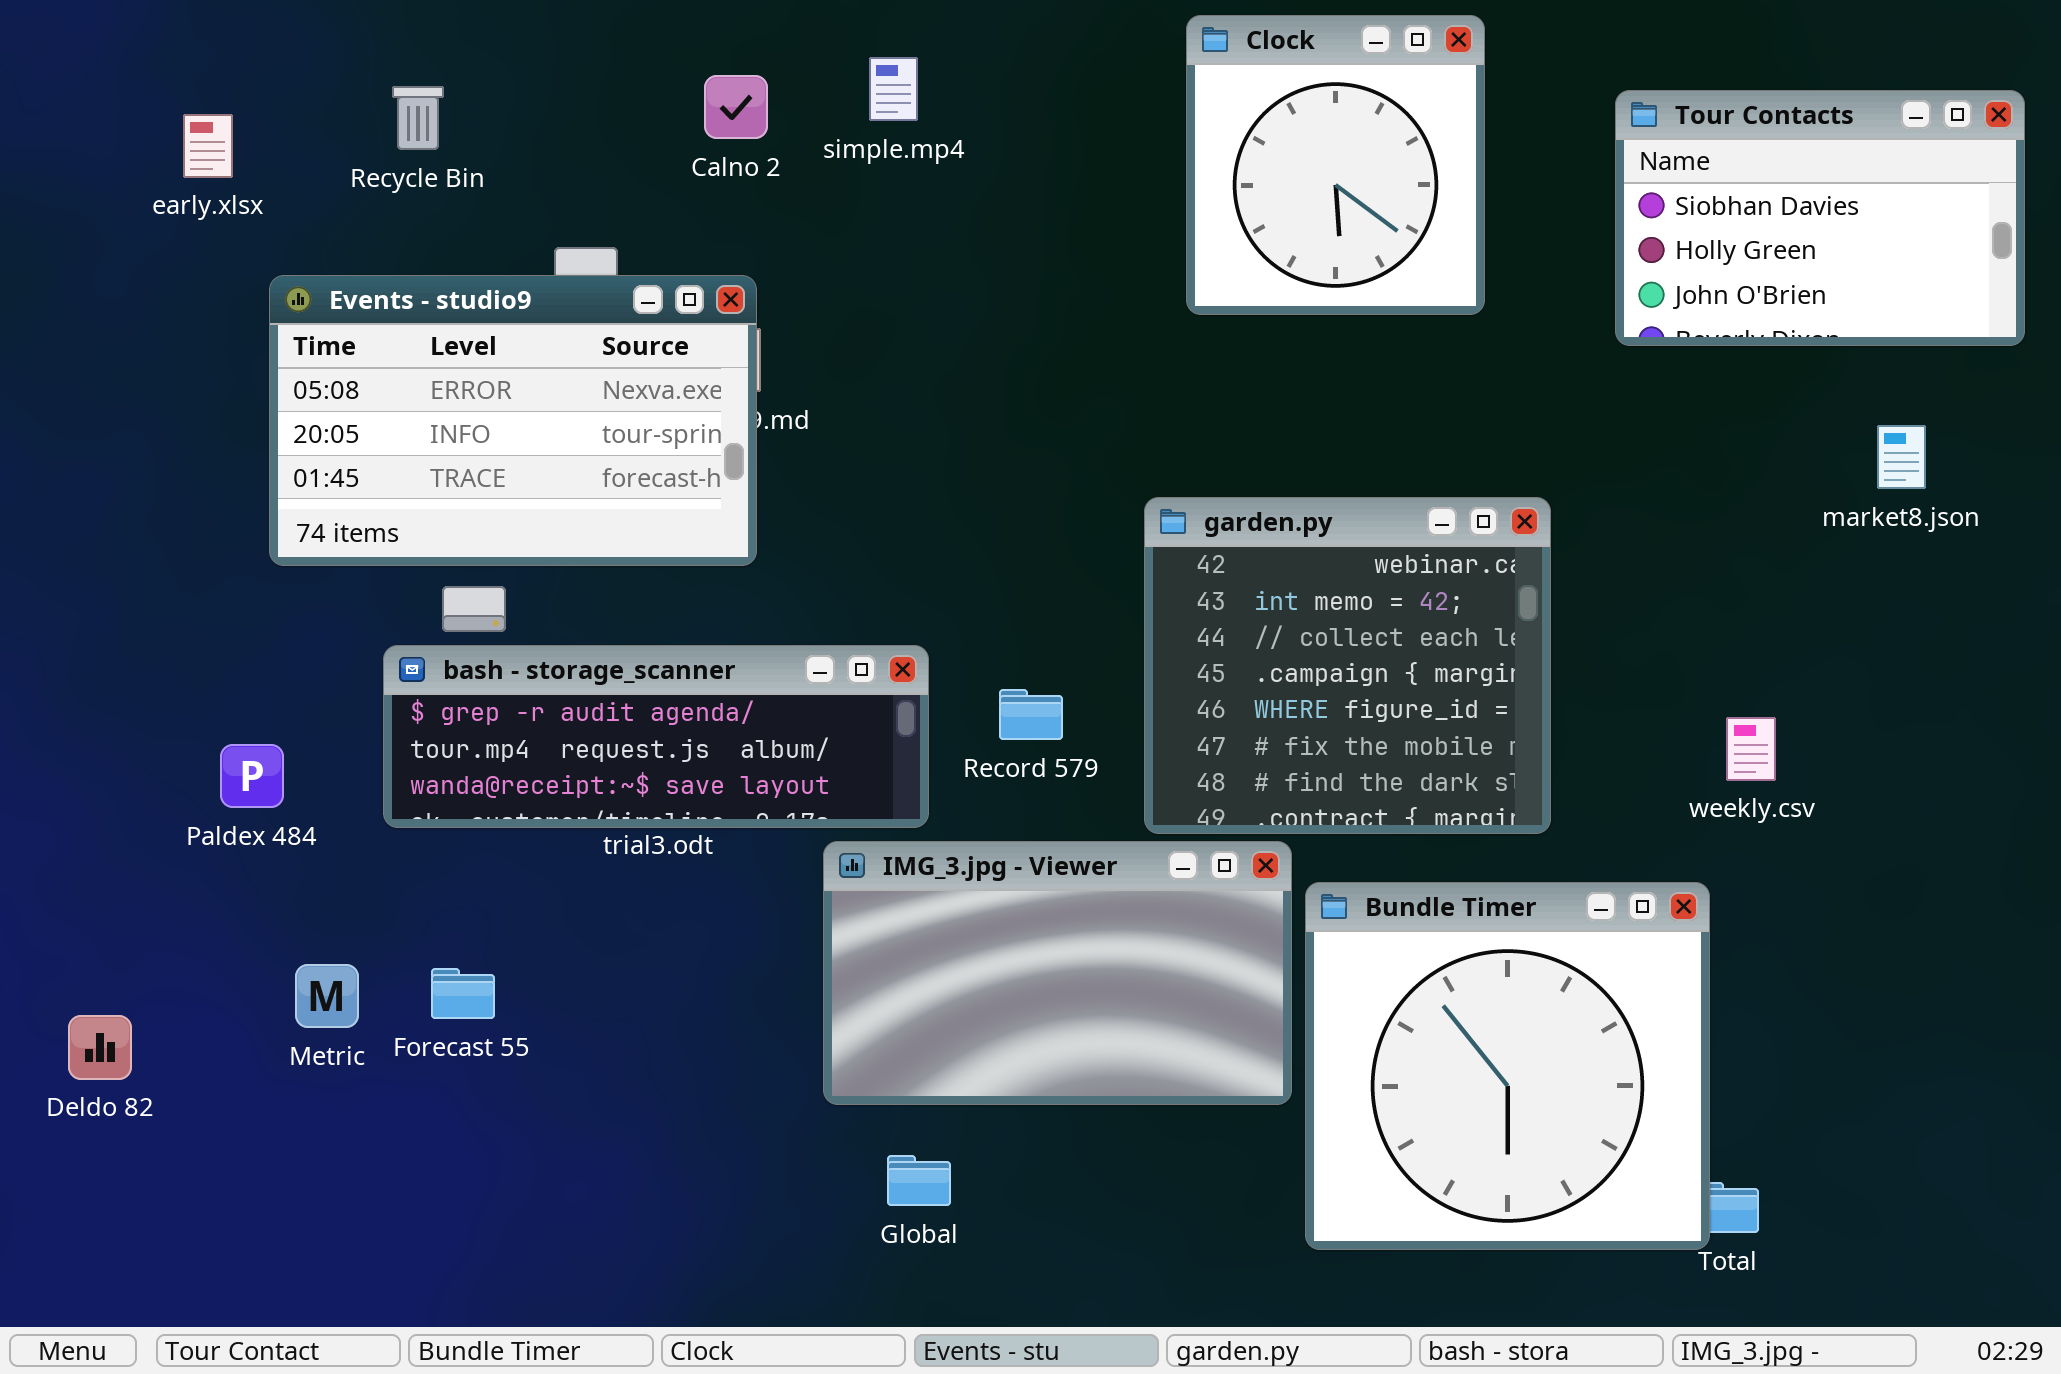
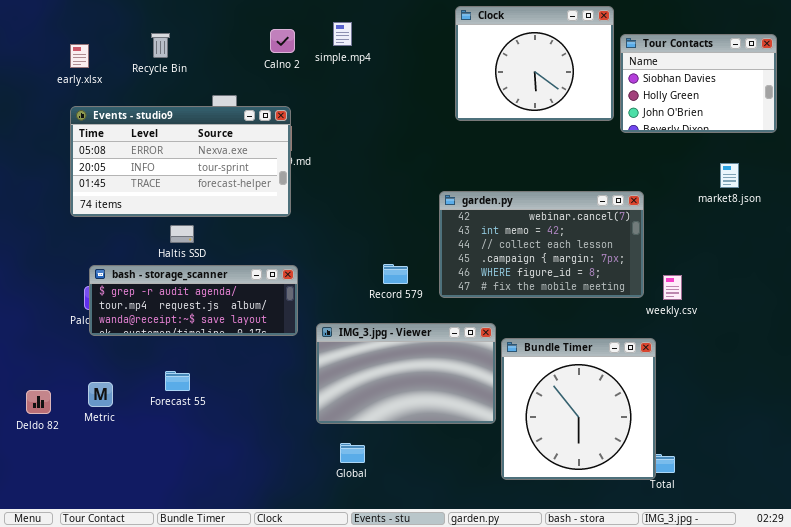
Clock: [1186,15,1485,315] -> [455,6,614,121], resized
Events - studio9: [269,275,757,566] -> [70,106,291,217], resized
garden.py: [1144,497,1551,834] -> [439,191,644,298], resized
bash - storage_scanner: [383,645,929,828] -> [89,265,298,336], moved
Metric: [295,964,359,1028] -> [88,382,113,407], moved

